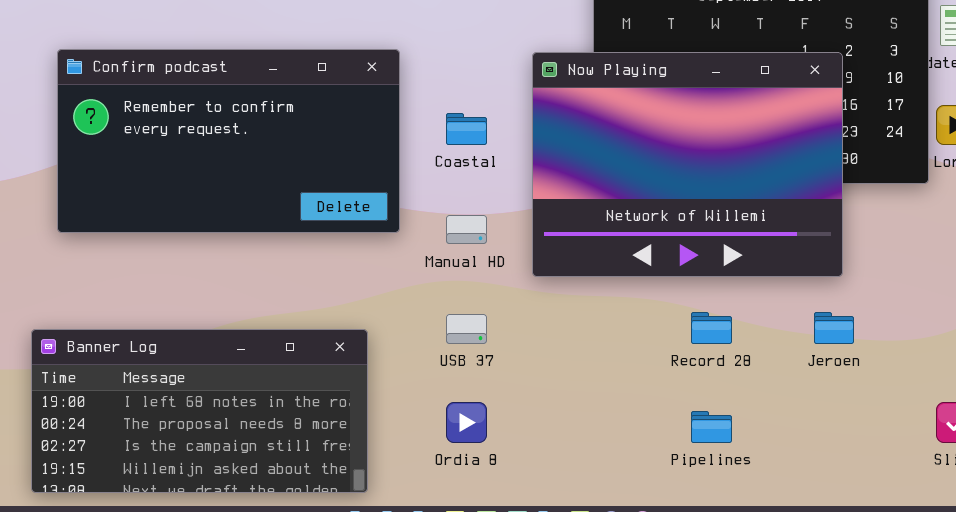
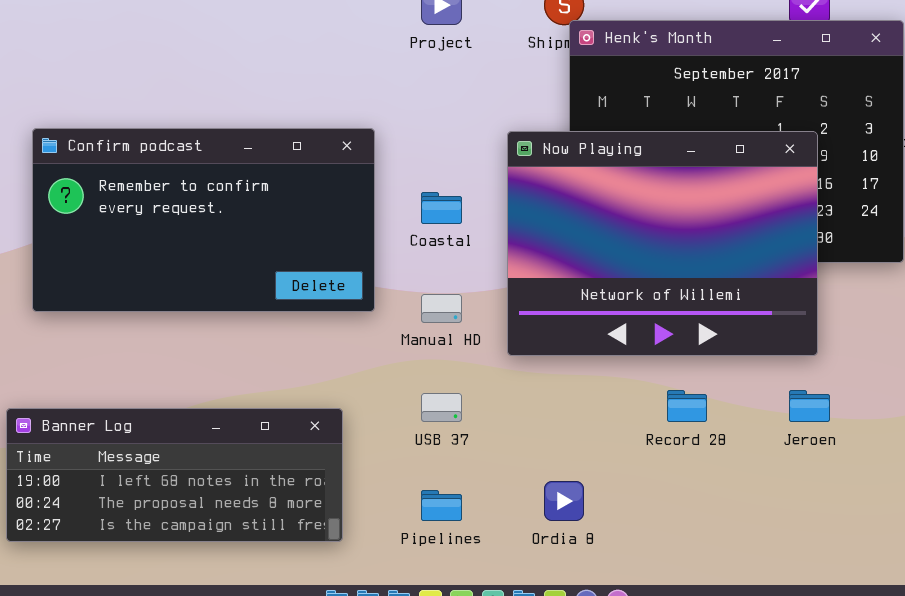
Banner Log: [31,329,368,493] -> [6,408,343,542], resized
Ordia 8: [446,402,487,443] -> [544,481,584,521], moved
Pipelines: [691,411,732,443] -> [421,490,462,521], moved

